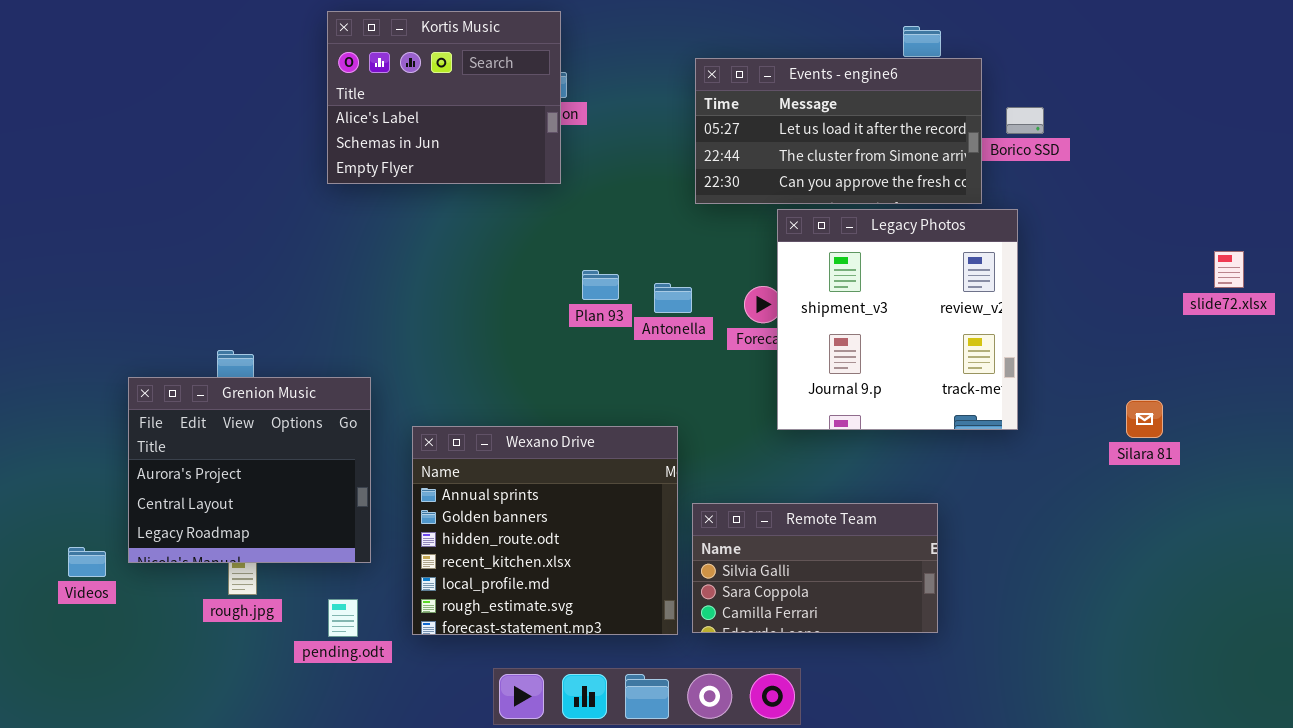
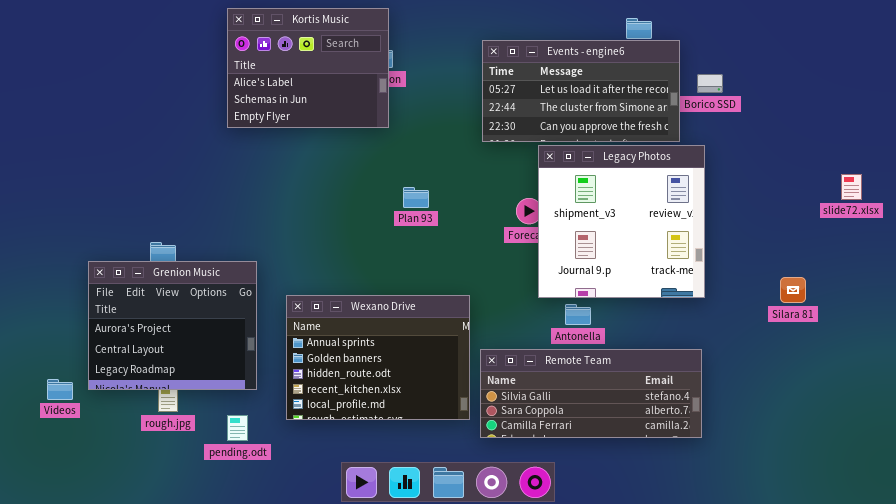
Antonella: [654,283,692,313] -> [565,304,591,325], moved
Wexano Drive: [412,426,678,635] -> [286,295,470,420], resized
Remote Team: [692,503,938,633] -> [480,349,702,438], resized

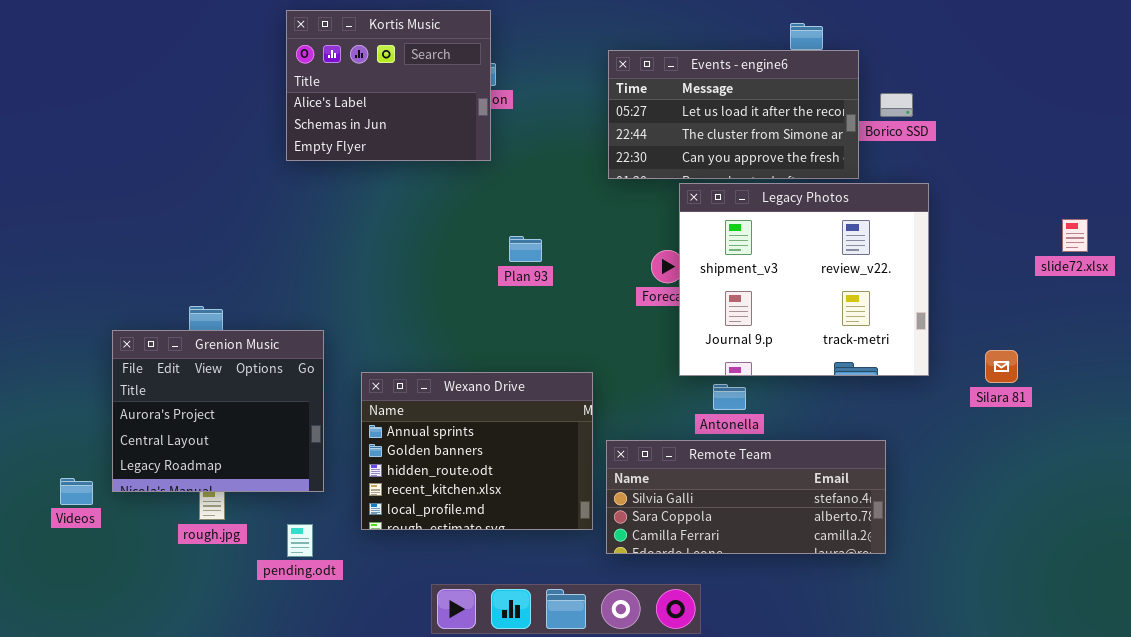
Legacy Photos: [538,145,705,298] -> [679,183,929,376], resized

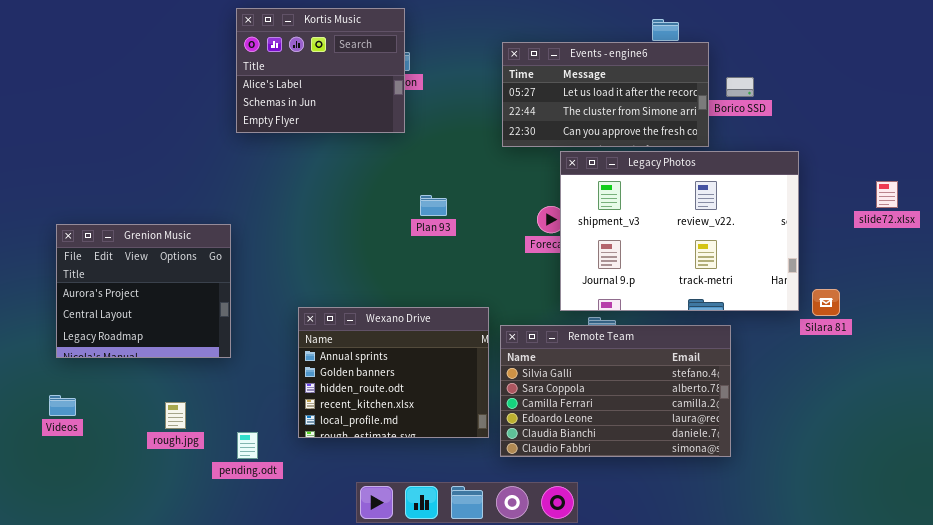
Legacy Photos: [679,183,929,376] -> [560,151,799,311], resized
Grenion Music: [112,330,324,492] -> [56,224,231,358], moved
Remote Team: [606,440,886,554] -> [500,325,731,457], resized

